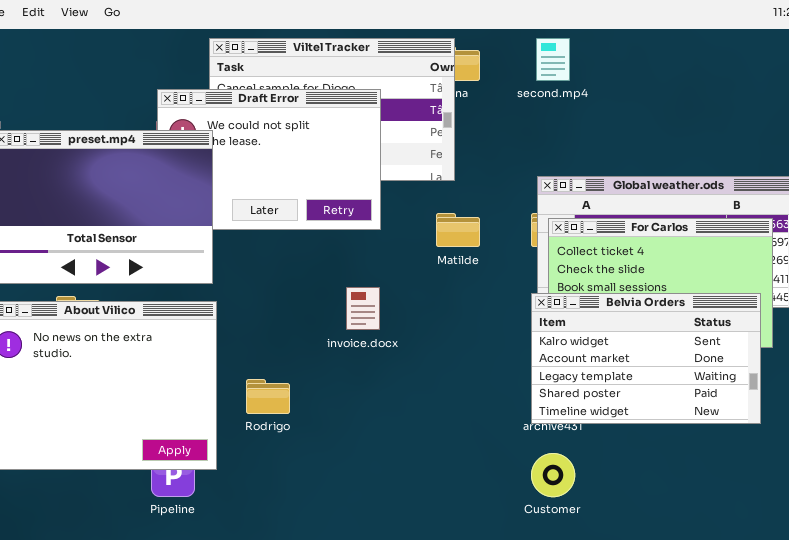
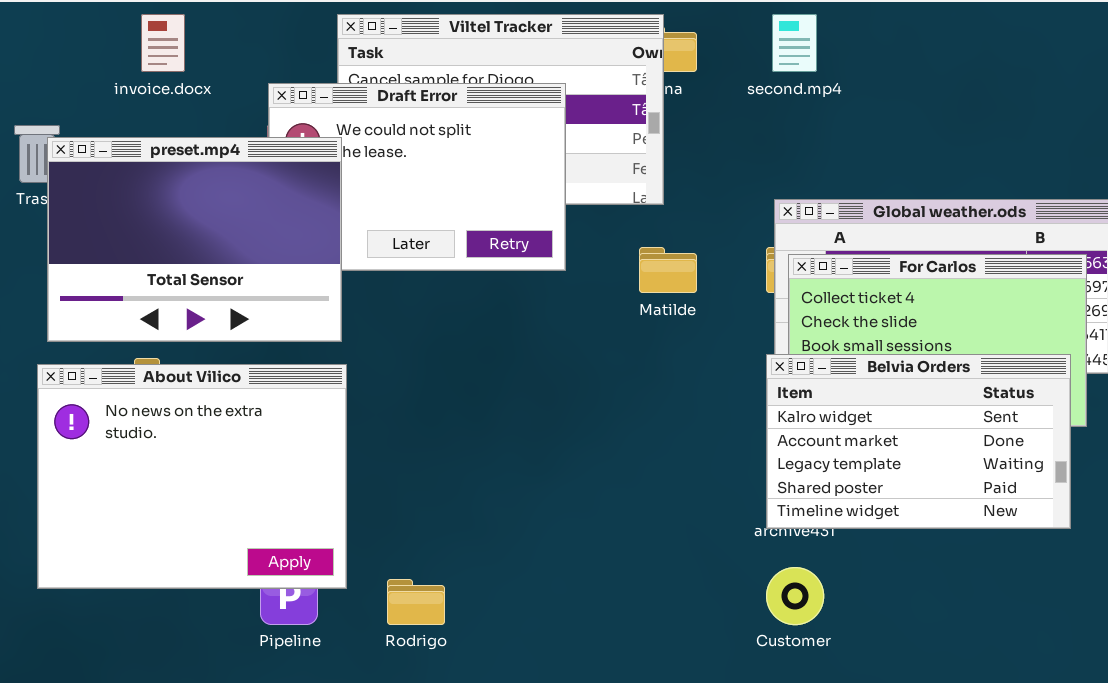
invoice.docx: [346,287,380,330] -> [141,14,185,72], moved
Rodrigo: [246,379,290,414] -> [387,579,445,625], moved

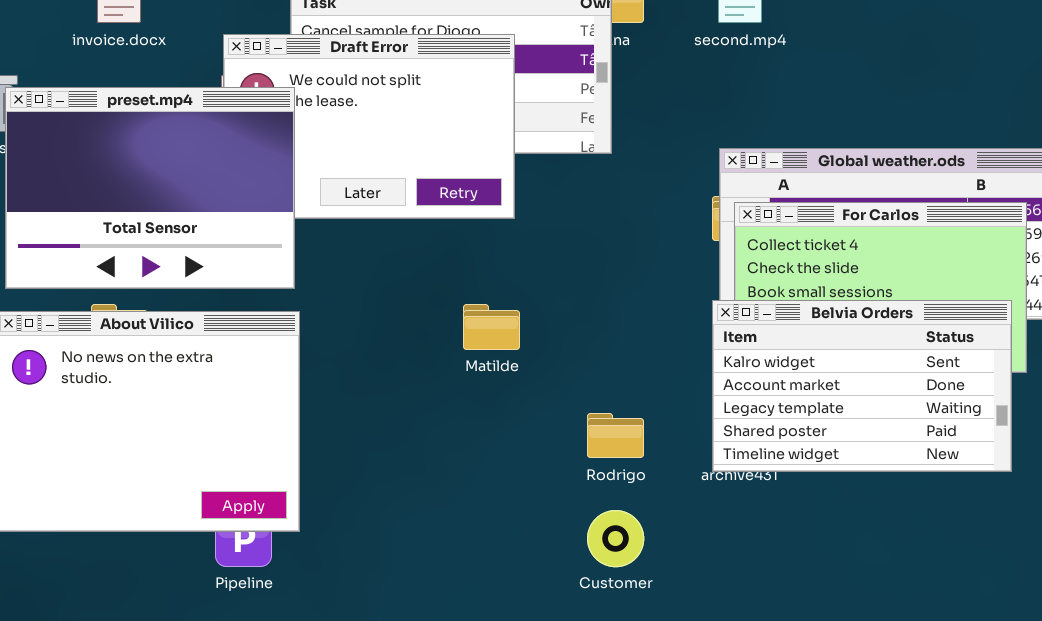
Matilde: [639,247,697,293] -> [463,304,520,350], moved
Customer: [766,567,824,625] -> [587,510,644,567], moved
Rodrigo: [387,579,445,625] -> [587,413,644,458], moved

